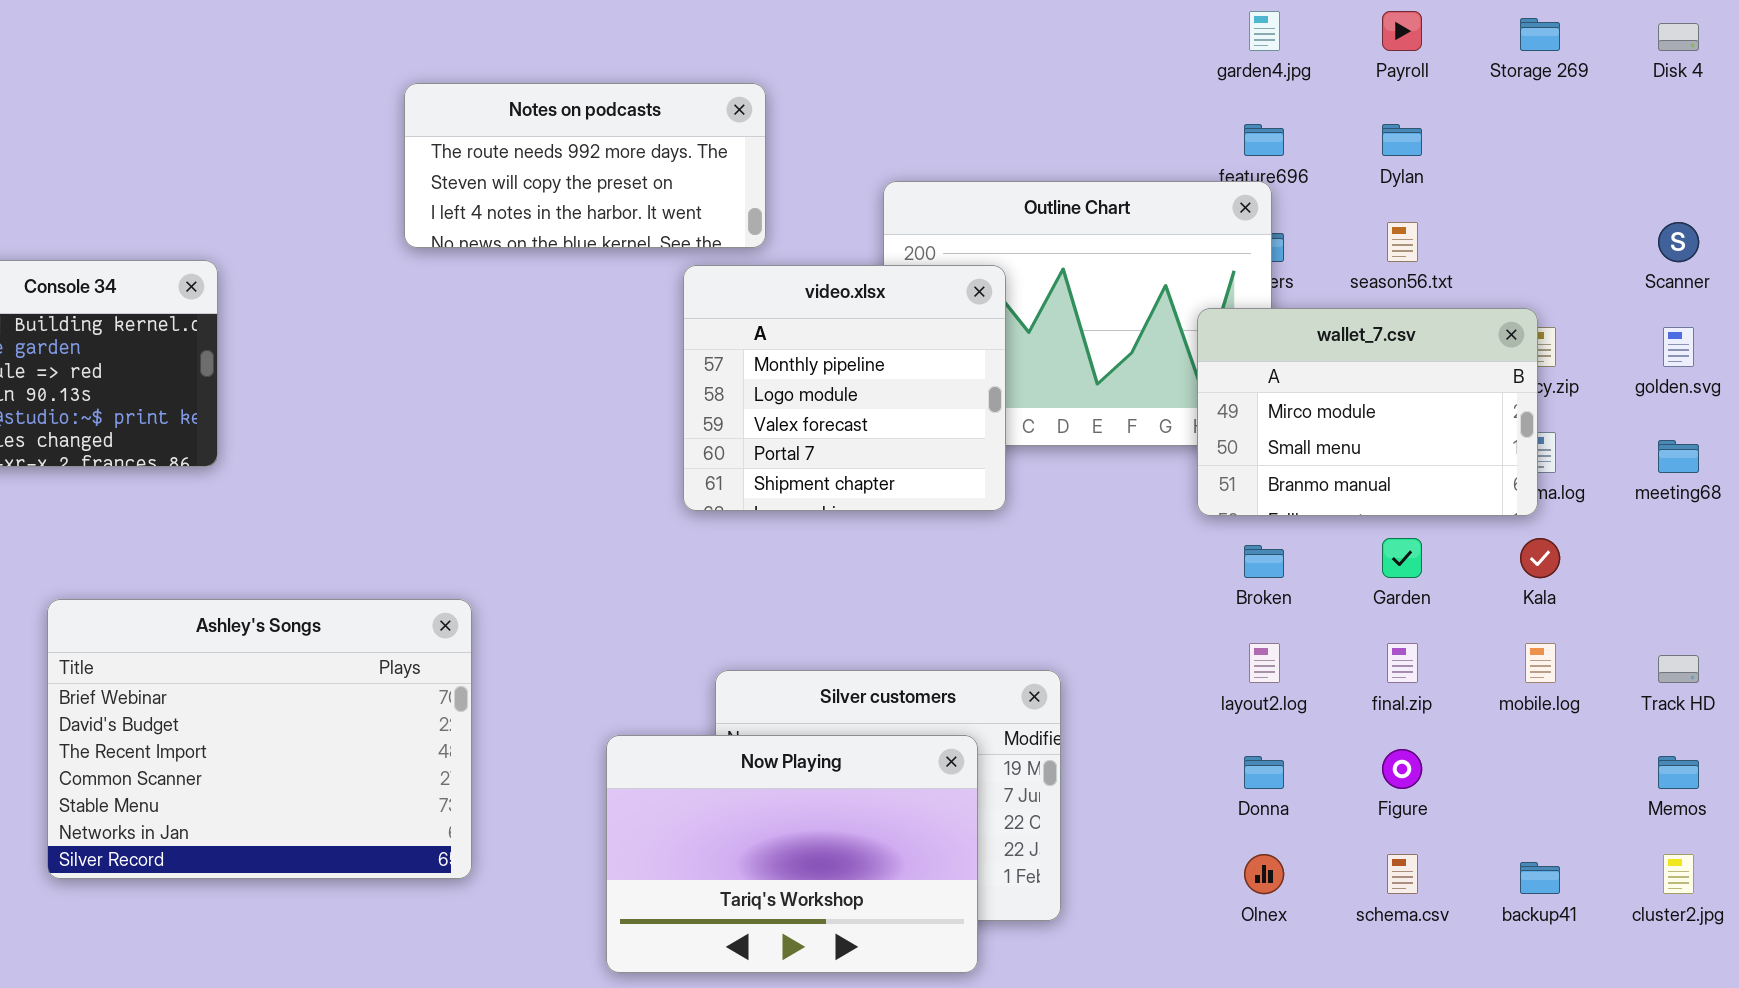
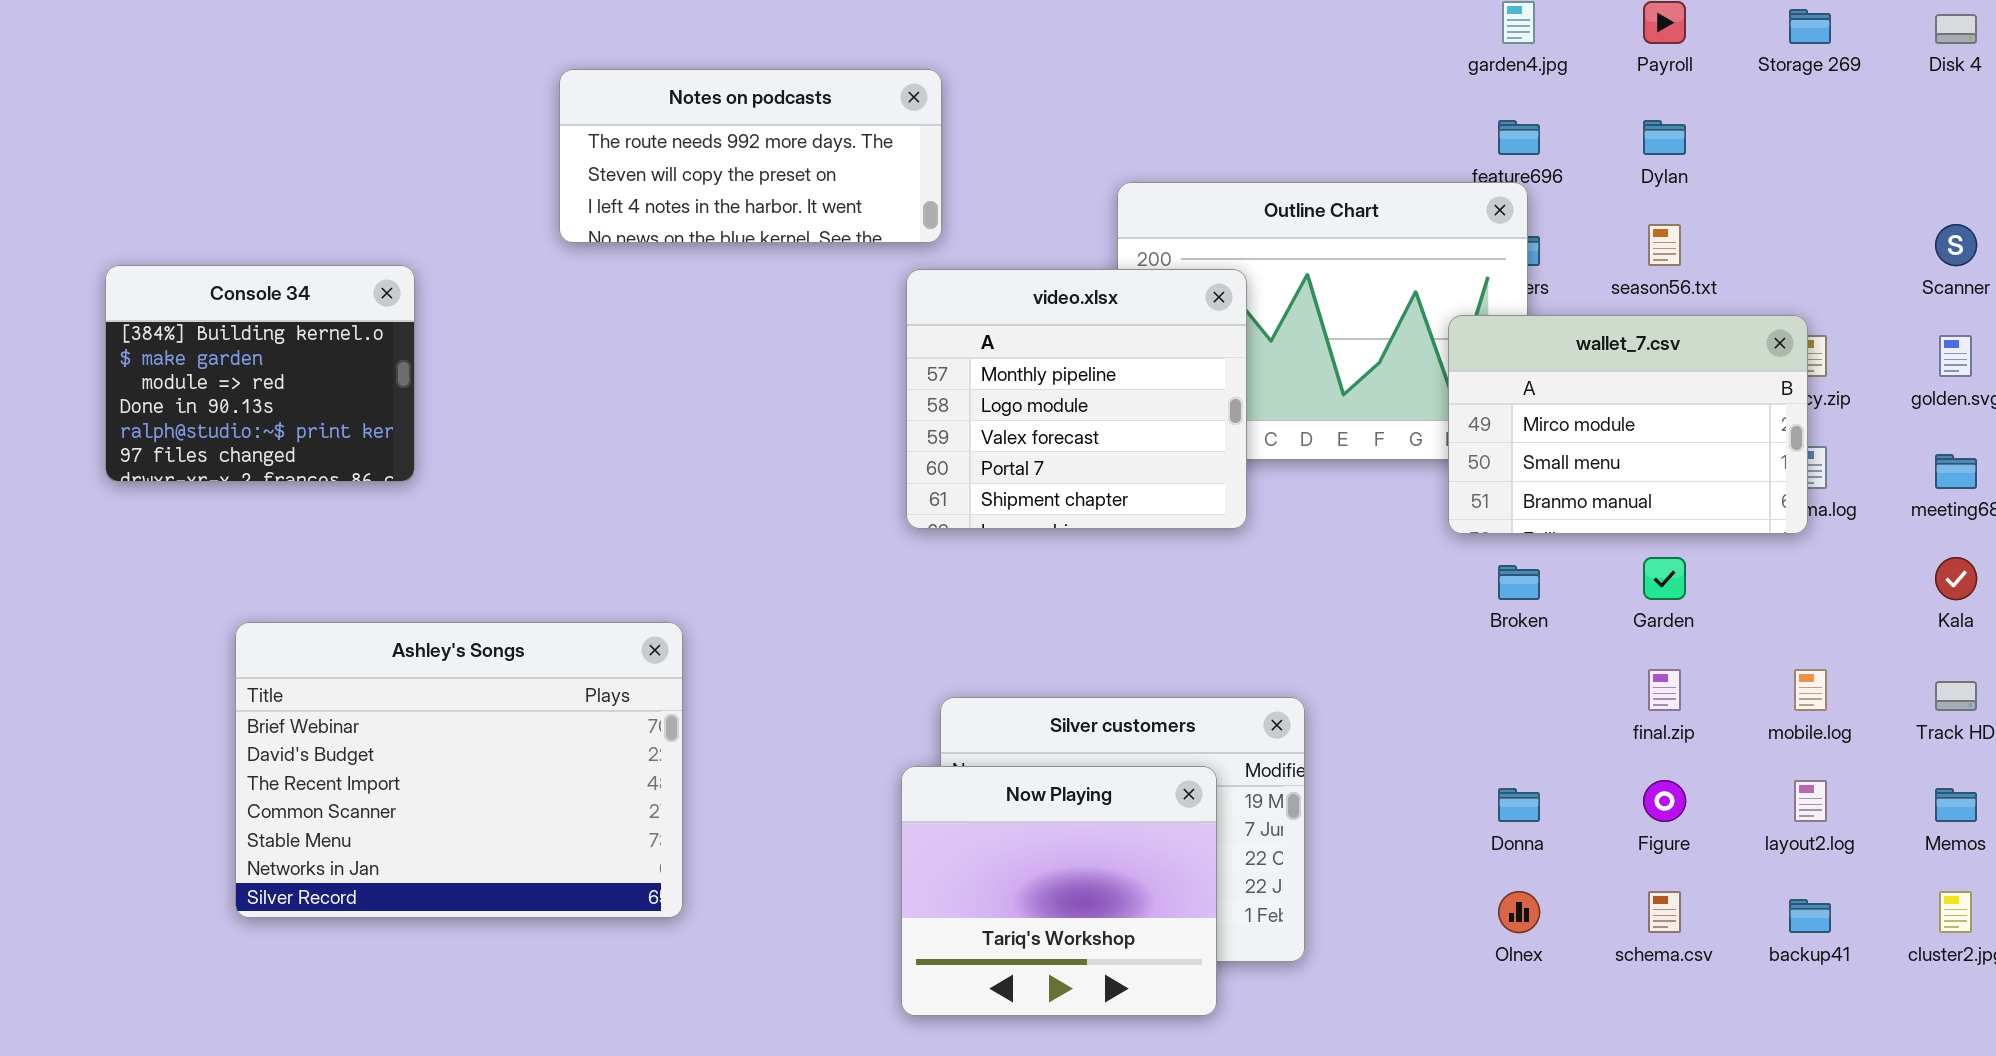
Notes on podcasts: [404,83,766,248] -> [559,69,942,243], moved
Kala: [1520,538,1560,578] -> [1935,557,1977,600], moved
layout2.log: [1249,643,1280,683] -> [1794,780,1827,822], moved
Now Playing: [606,735,978,973] -> [901,766,1217,1016], resized

